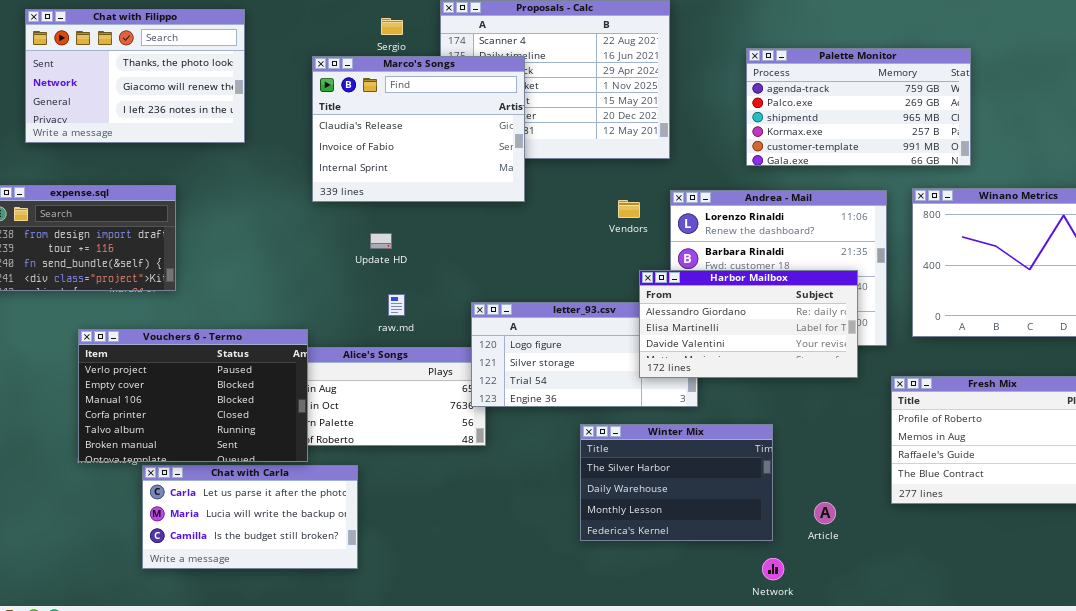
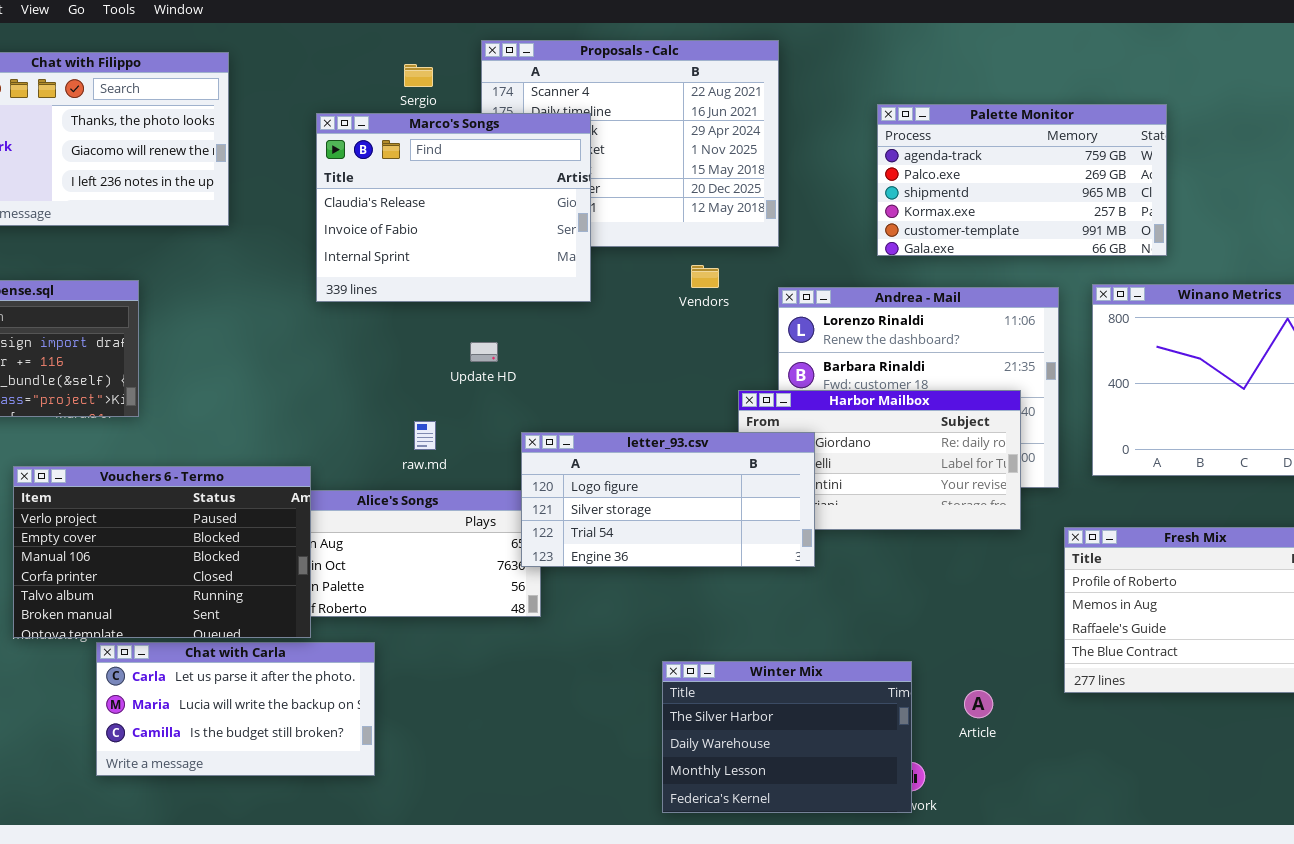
Vendors: [618,200,640,218] -> [691,265,719,288], moved
Update HD: [370,233,392,249] -> [470,342,498,362], moved
letter_93.csv: [471,302,698,407] -> [521,432,815,567], raised
Winter Mix: [580,424,773,541] -> [662,661,912,813], moved

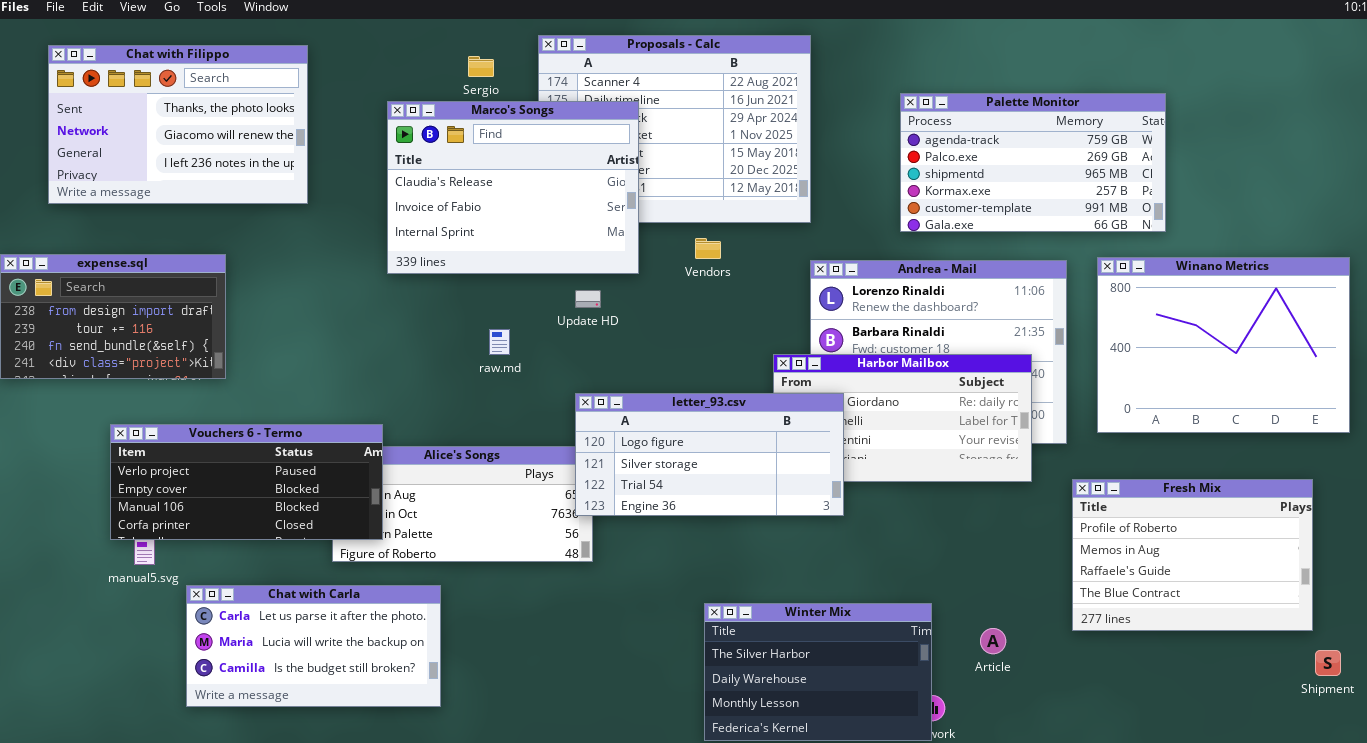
Vendors: [691,265,719,288] -> [695,238,721,259], moved
Update HD: [470,342,498,362] -> [575,290,601,308], moved
raw.md: [414,421,436,450] -> [489,329,510,355], moved
Vouchers 6 - Termo: [13,466,311,638] -> [110,424,383,540], resized

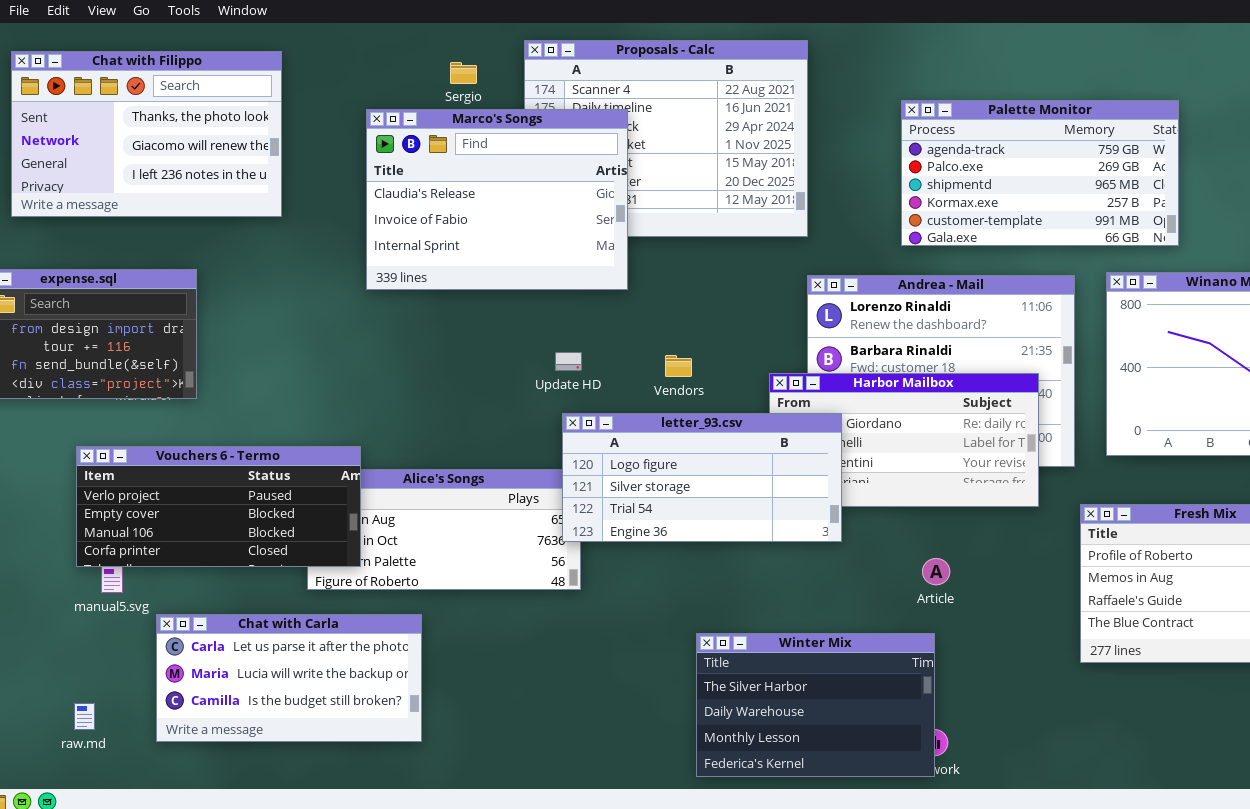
Vendors: [695,238,721,259] -> [665,355,692,377], moved
Update HD: [575,290,601,308] -> [555,352,582,371], moved
raw.md: [489,329,510,355] -> [74,703,95,730], moved
Article: [980,628,1006,654] -> [922,558,950,585], moved

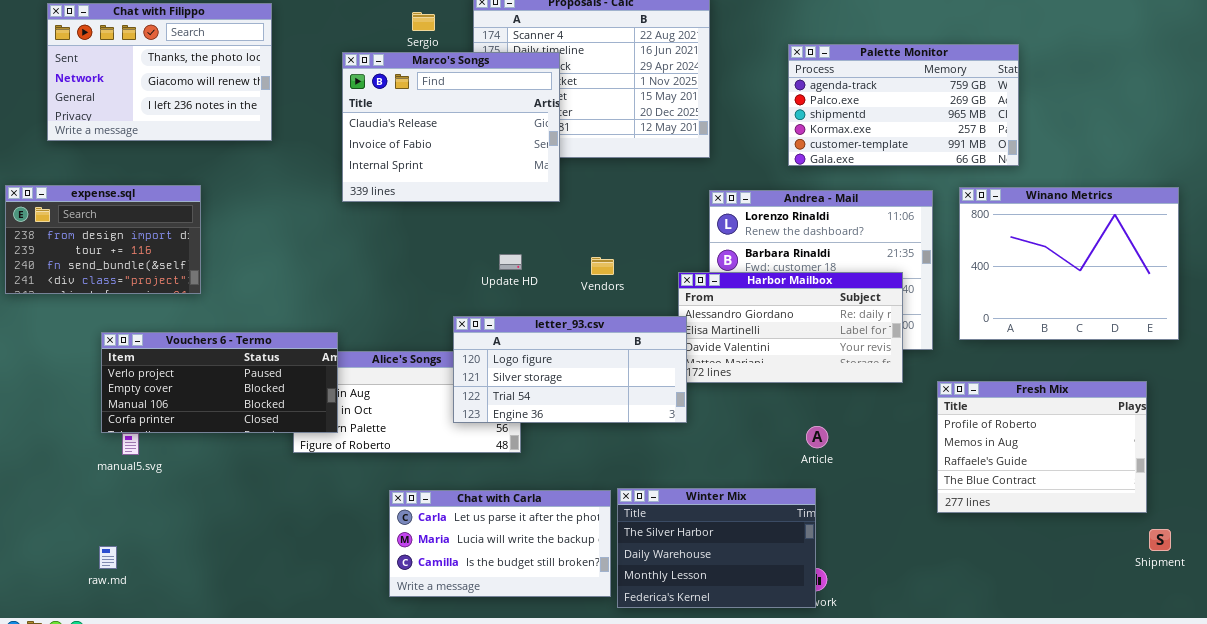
letter_93.csv: [562,413,842,542] -> [453,316,687,423], moved
Chat with Carla: [156,614,422,742] -> [389,490,611,597], moved

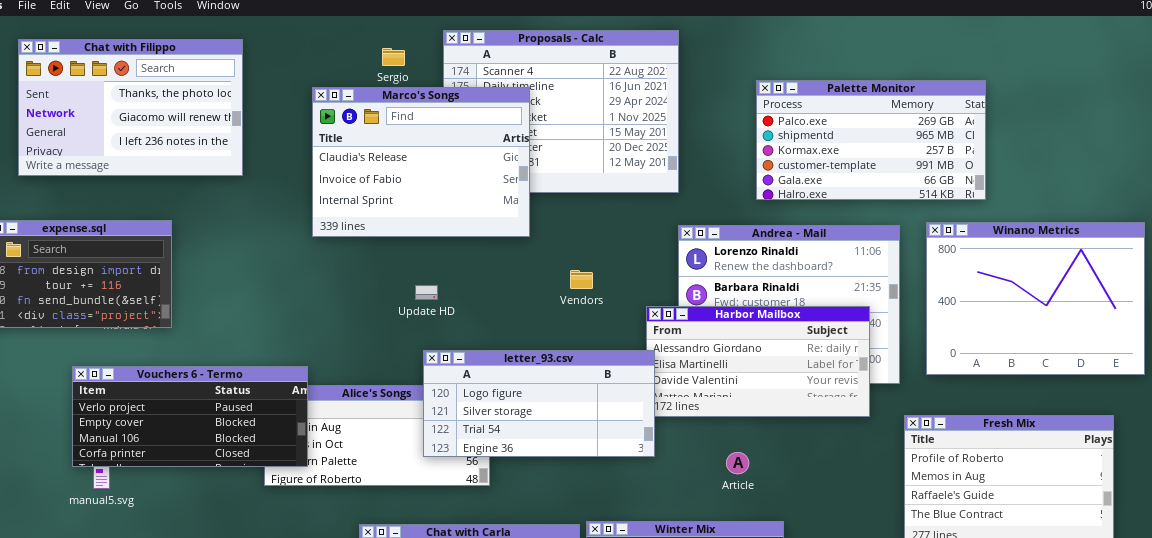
Palette Monitor: [788,44,1019,166] -> [756,80,986,200], scrolled down 1 row
Update HD: [499,254,522,270] -> [415,285,438,300], moved
Vendors: [591,257,614,275] -> [570,270,593,289], moved
Article: [806,426,828,448] -> [726,452,749,474], moved

